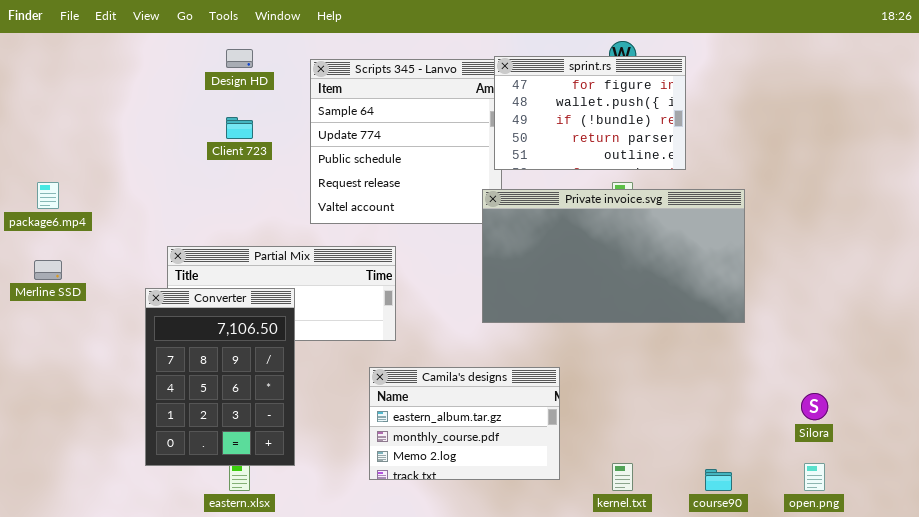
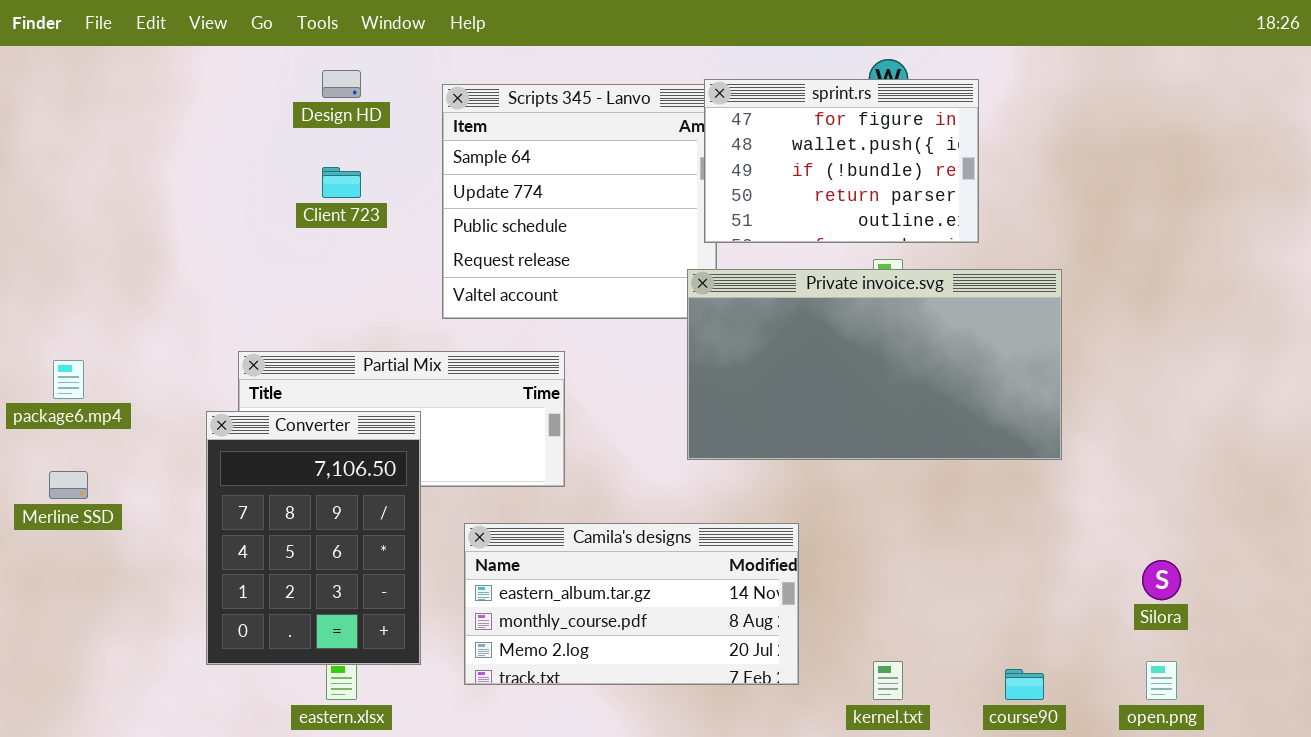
package6.mp4: [37,182,59,209] -> [53,360,84,399], moved
Merline SSD: [34,260,62,280] -> [49,471,88,499], moved
Camila's designs: [369,367,560,480] -> [464,523,799,685], resized

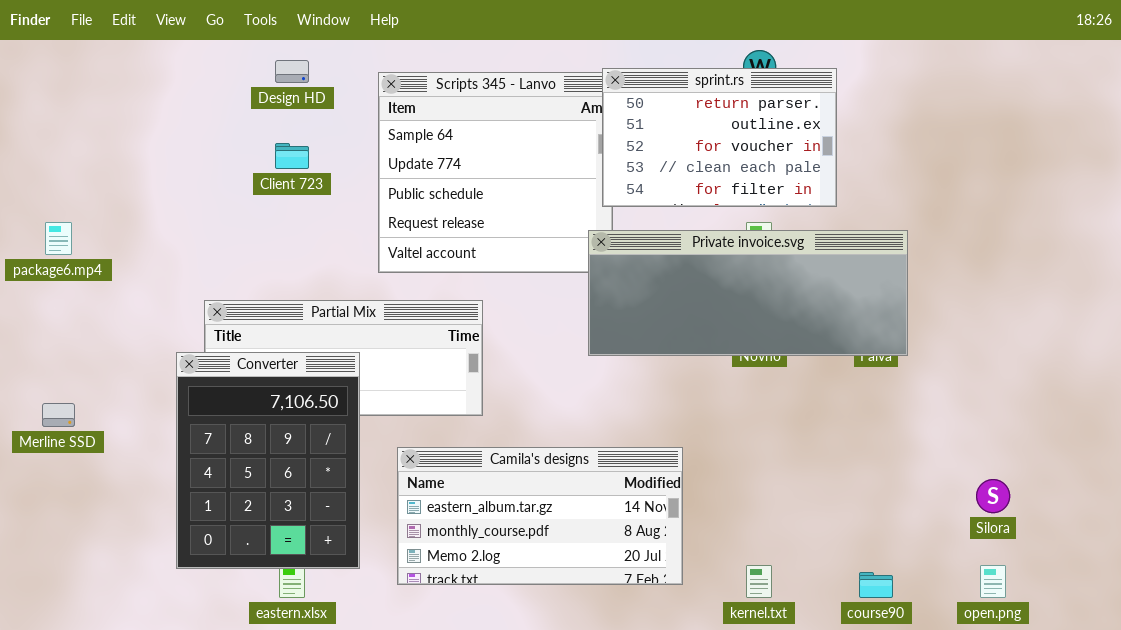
sprint.rs: [704,79,979,243] -> [602,68,837,207], scrolled down 3 rows
Private invoice.svg: [687,269,1062,460] -> [588,230,908,356], resized
package6.mp4: [53,360,84,399] -> [45,222,72,255], moved

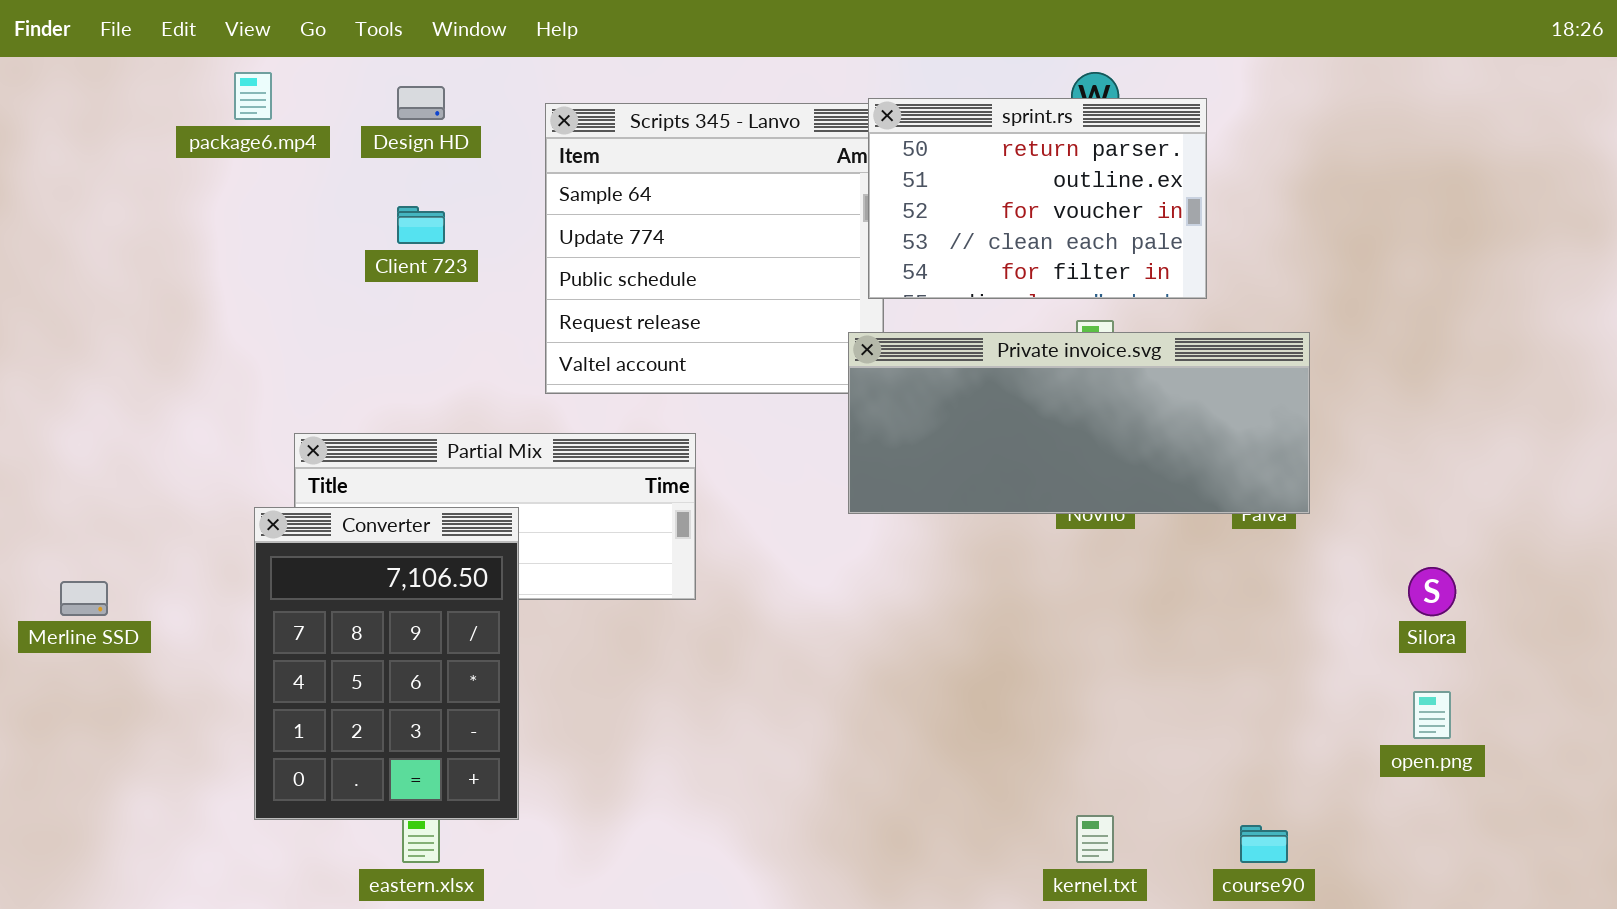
package6.mp4: [45,222,72,255] -> [234,72,272,120], moved
Camila's designs: [397,447,683,585] -> none, closed
Silora: [976,479,1010,513] -> [1408,567,1456,616], moved
open.png: [980,565,1006,598] -> [1413,691,1451,739], moved

